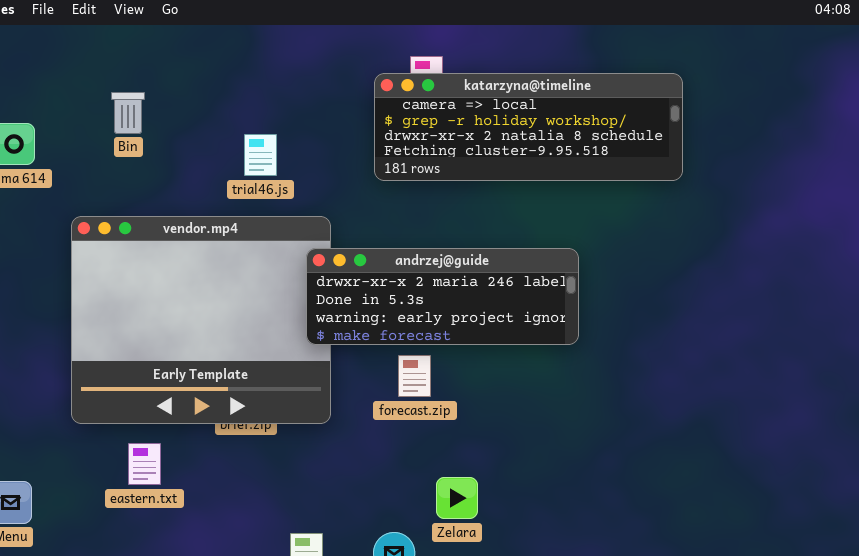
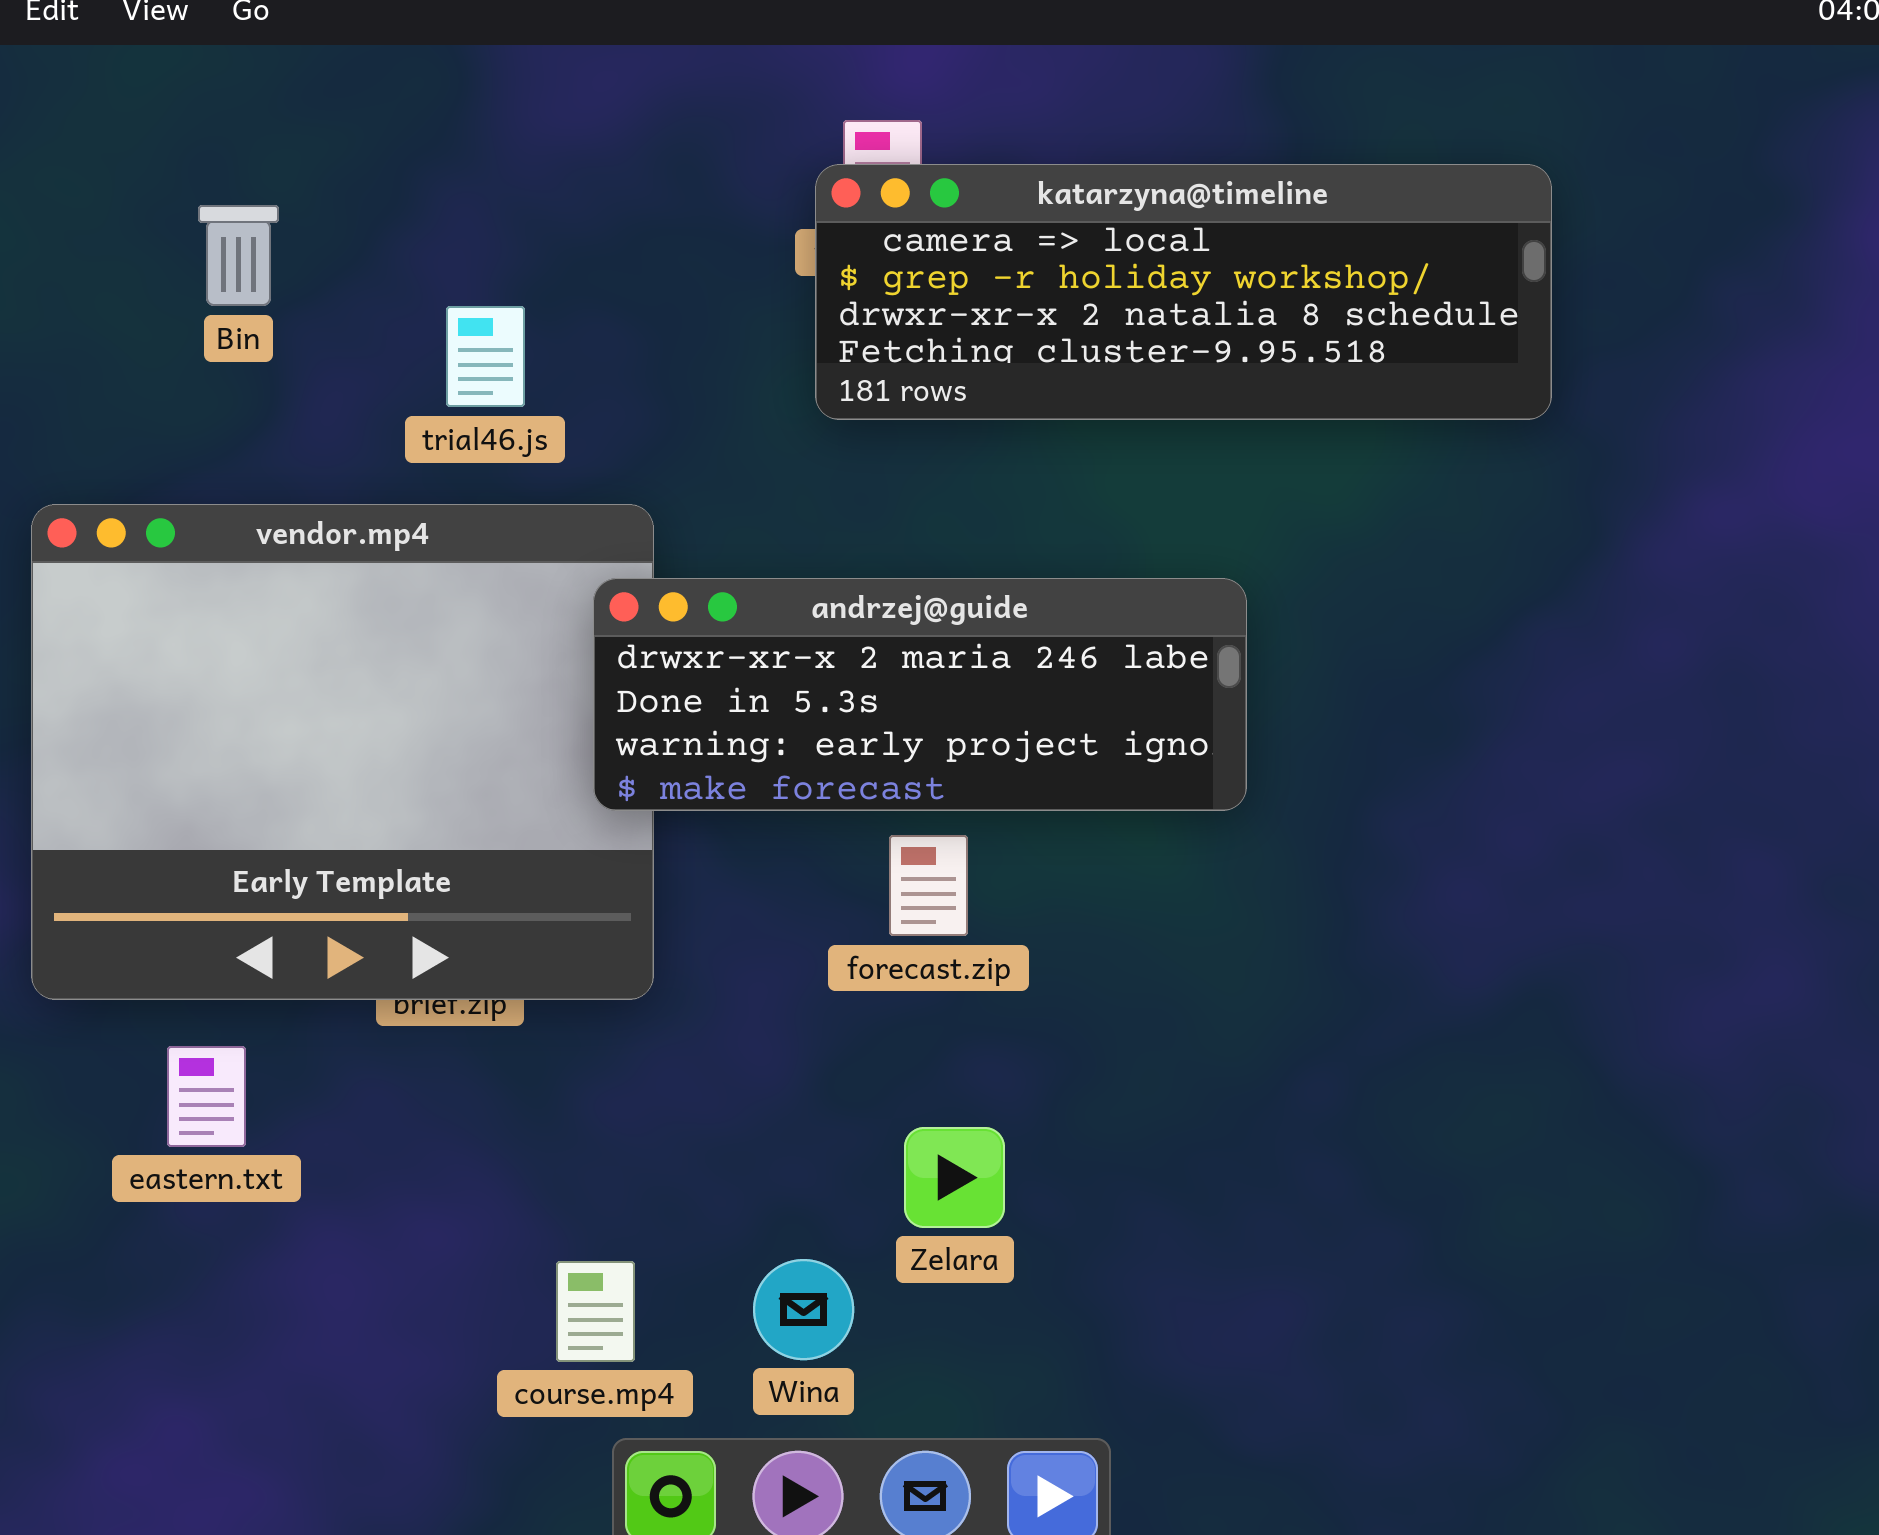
katarzyna@timeline: [374,73,683,181] -> [815,164,1552,420], moved
Bin: [111,92,145,134] -> [198,205,279,306], moved
forecast.zip: [398,355,431,397] -> [889,835,968,936], moved

